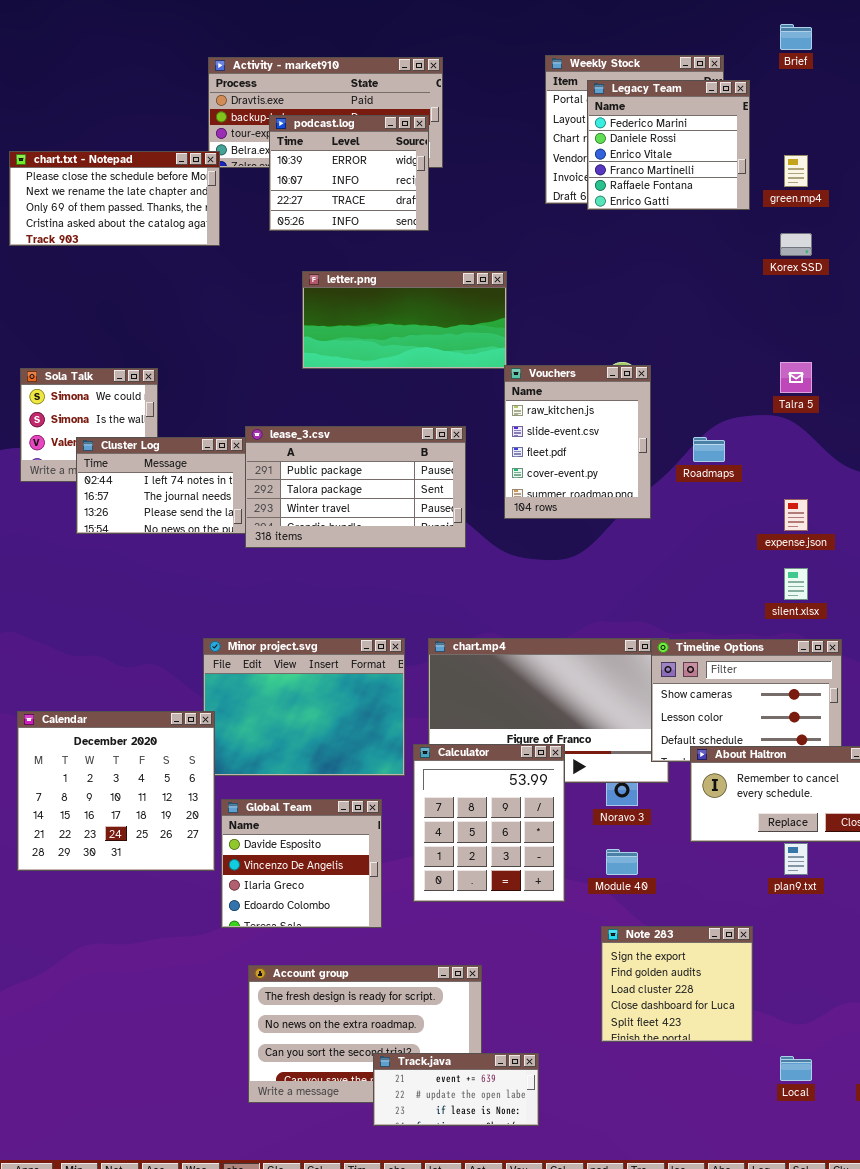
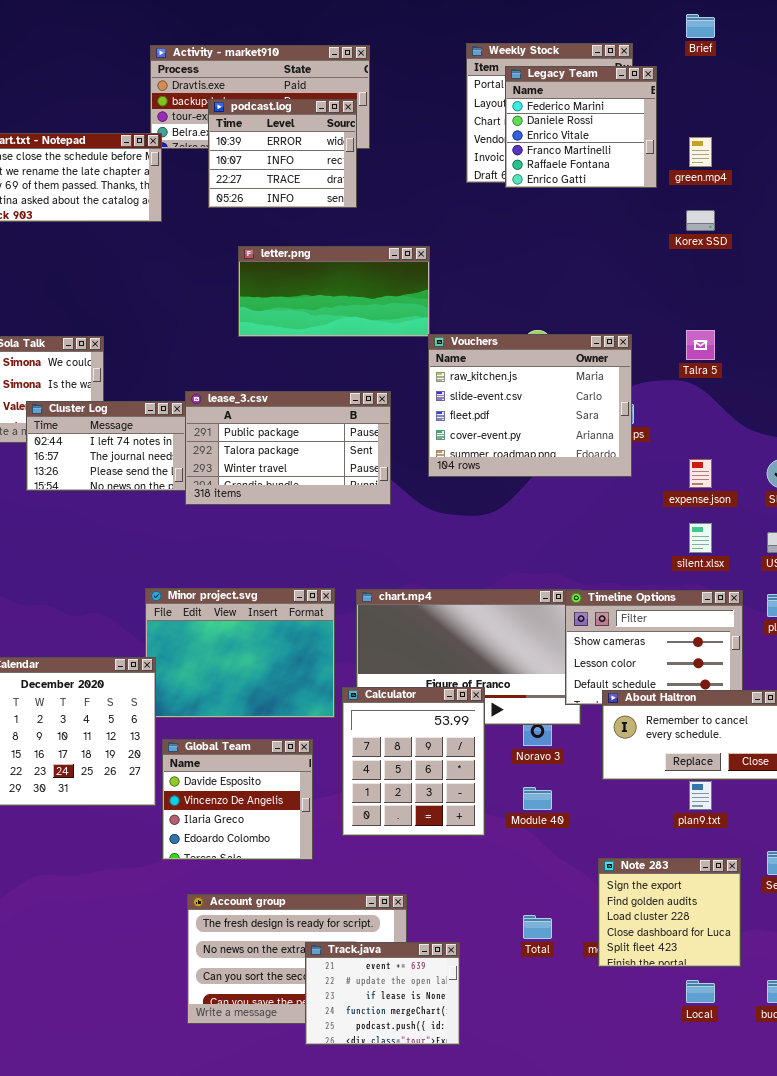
Vouchers: [504,365,651,519] -> [428,334,632,477], resized
Note 283: [601,926,753,1042] -> [598,858,741,967], moved
Track.java: [373,1053,539,1126] -> [305,942,460,1045], resized

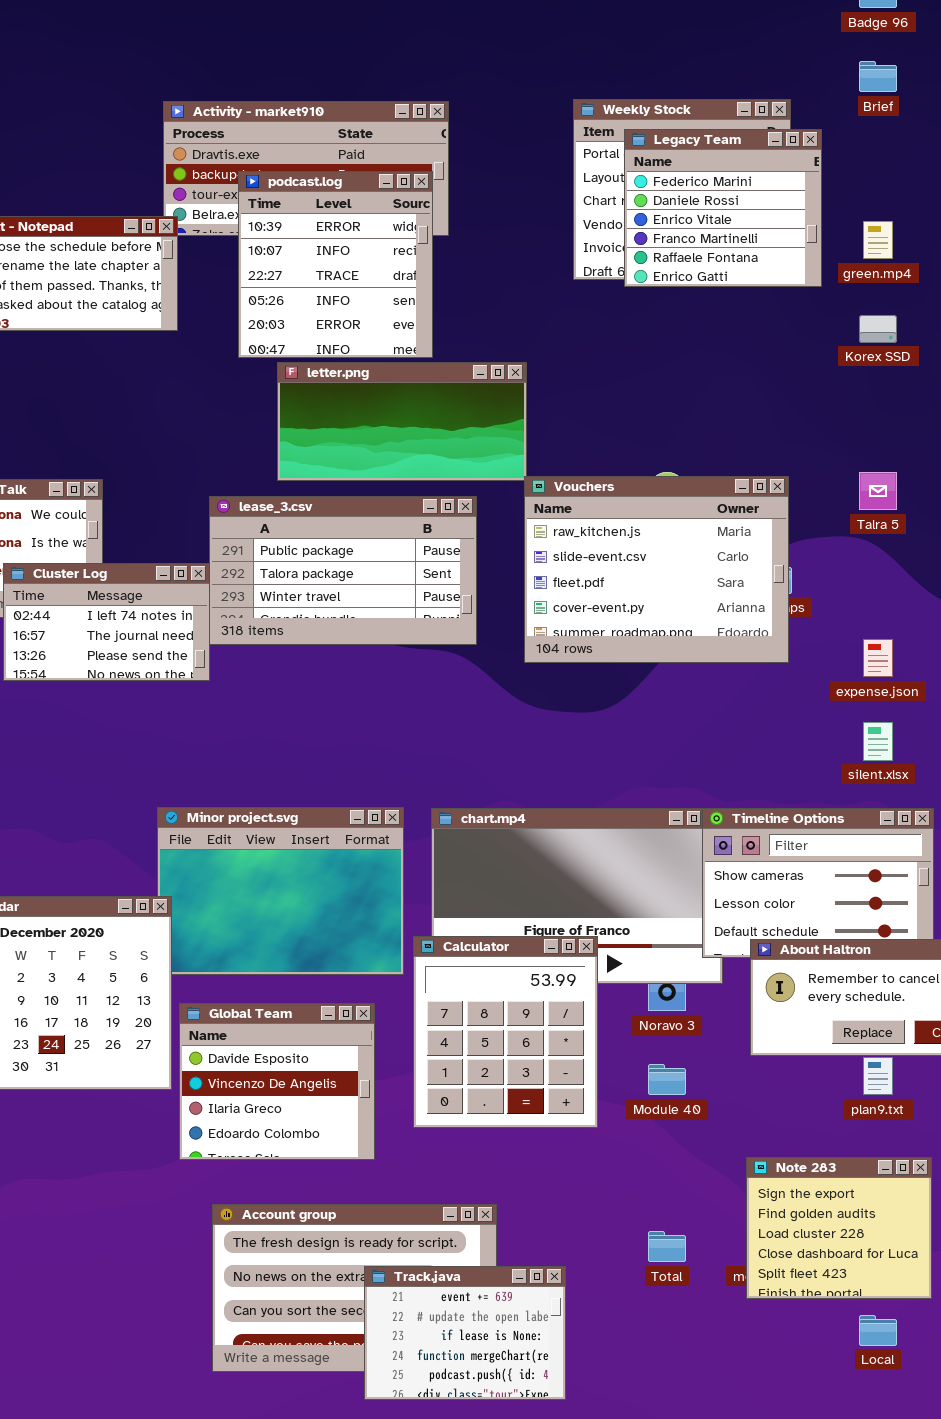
podcast.log: [208,99,357,208] -> [238,171,433,358], resized
lease_3.csv: [185,391,391,505] -> [209,496,477,645], moved

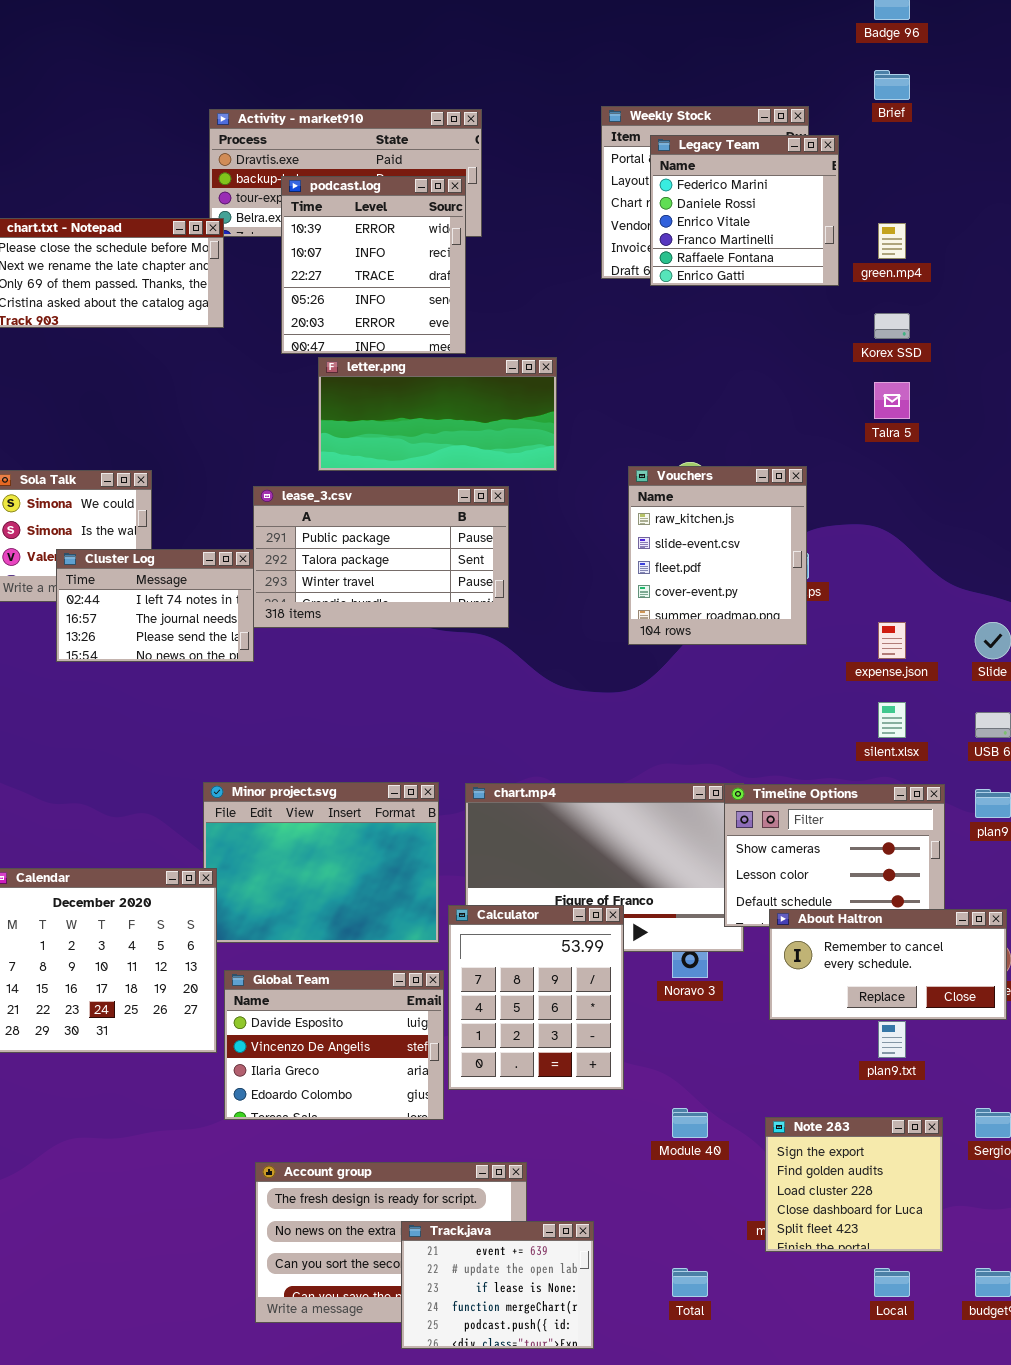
Talra 5: [859,472,897,510] -> [874,382,910,419], moved
Vouchers: [524,476,789,663] -> [628,466,807,645], resized
Global Team: [179,1003,375,1160] -> [224,970,444,1120], resized
Module 40: [648,1064,686,1095] -> [672,1108,708,1138], moved
Total: [648,1231,686,1262] -> [672,1268,708,1297], moved

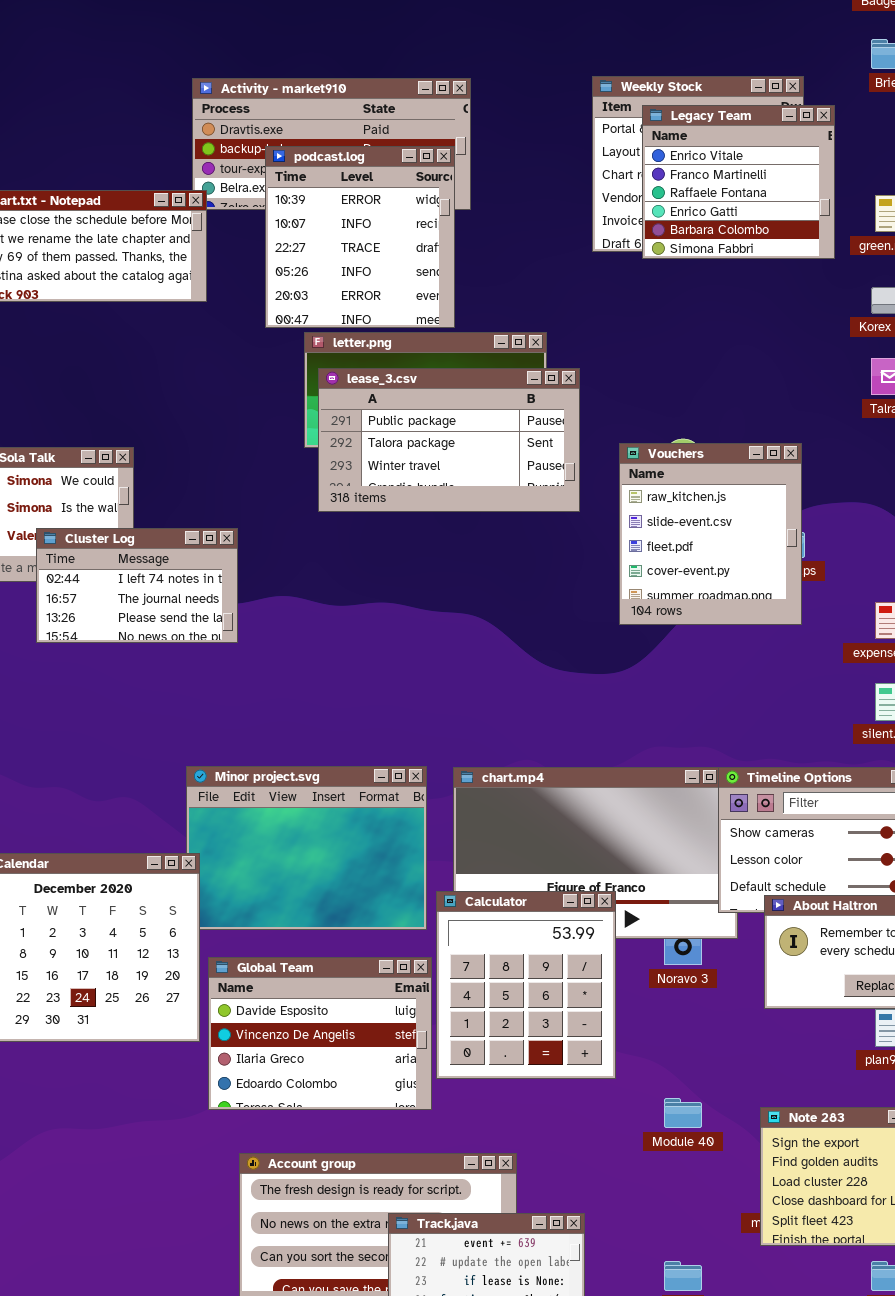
Legacy Team: [650,135,839,286] -> [642,105,835,259], scrolled down 2 rows
lease_3.csv: [253,486,509,628] -> [318,368,580,512], moved

